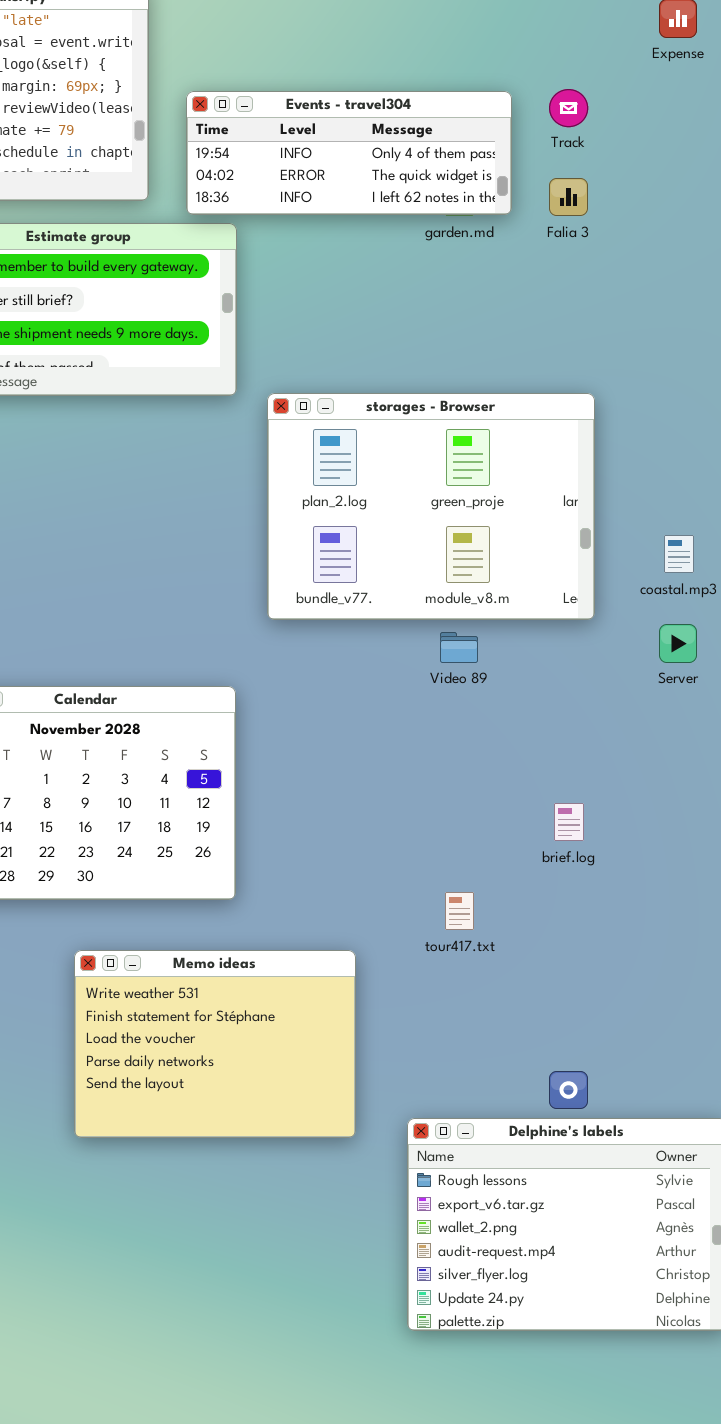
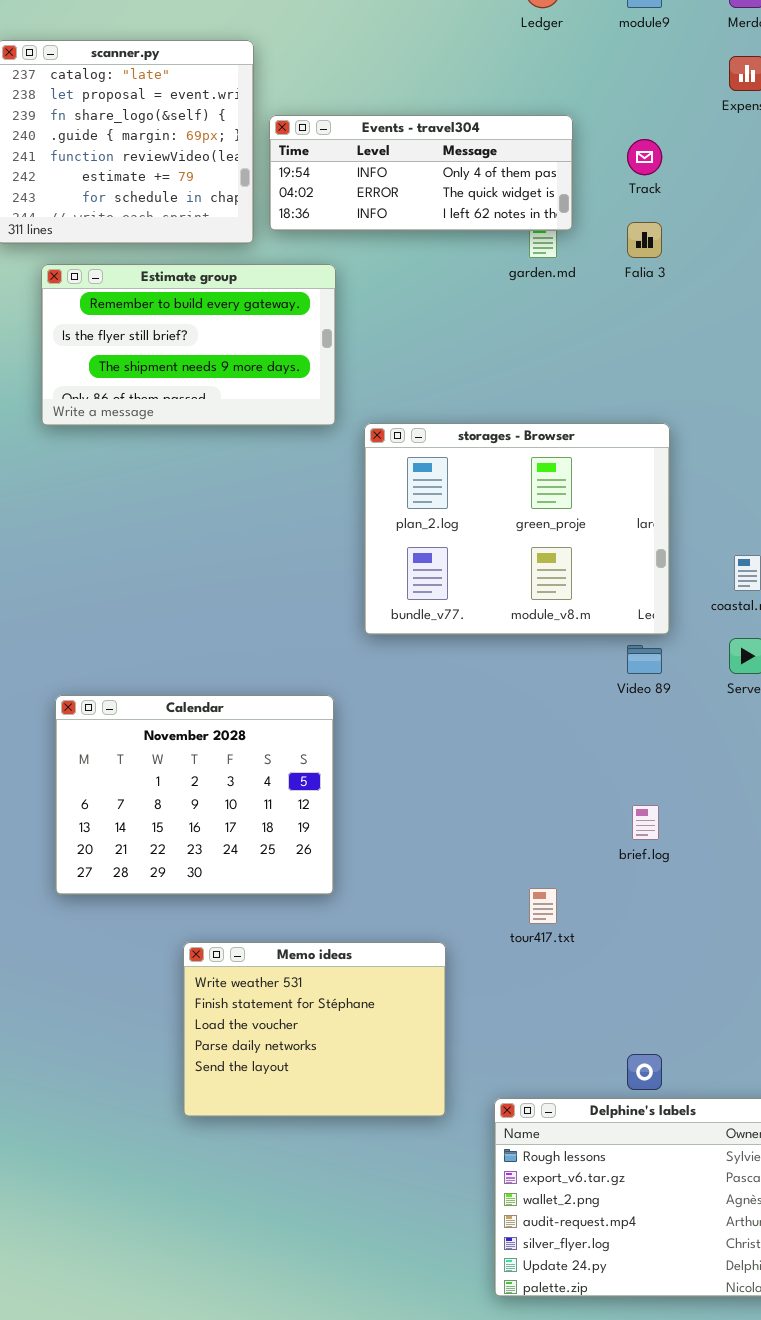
Events - travel304: [186,91,512,215] -> [269,115,573,231], moved
Video 89: [440,632,478,663] -> [627,645,662,674], moved

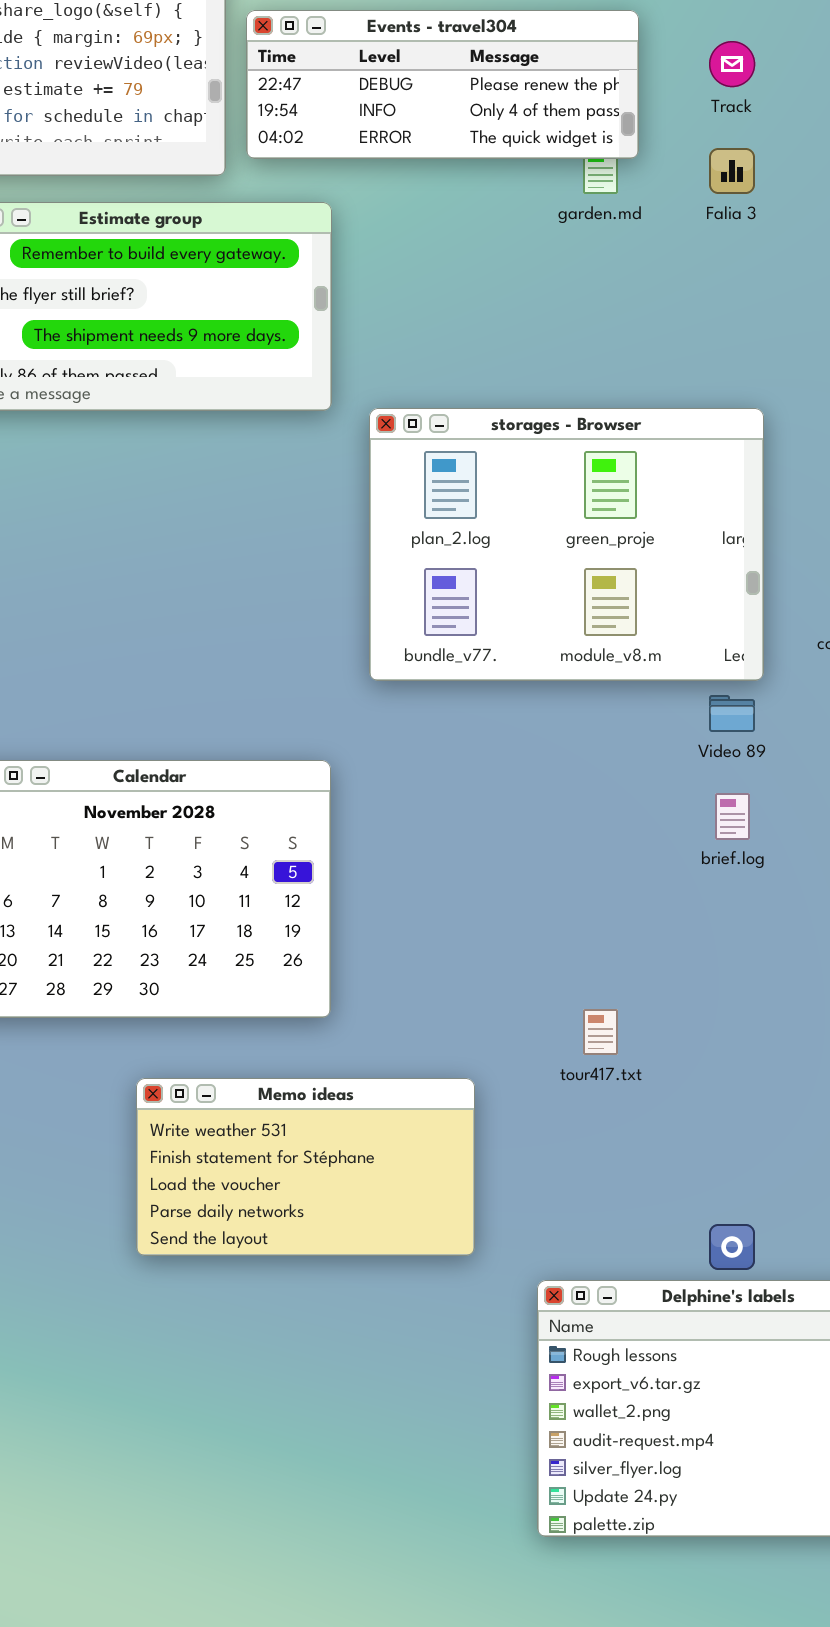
Events - travel304: [269,115,573,231] -> [246,10,639,159], scrolled up 1 row
brief.log: [632,805,659,840] -> [715,793,750,840], moved
Memo ideas: [183,942,446,1117] -> [136,1078,475,1256], resized

